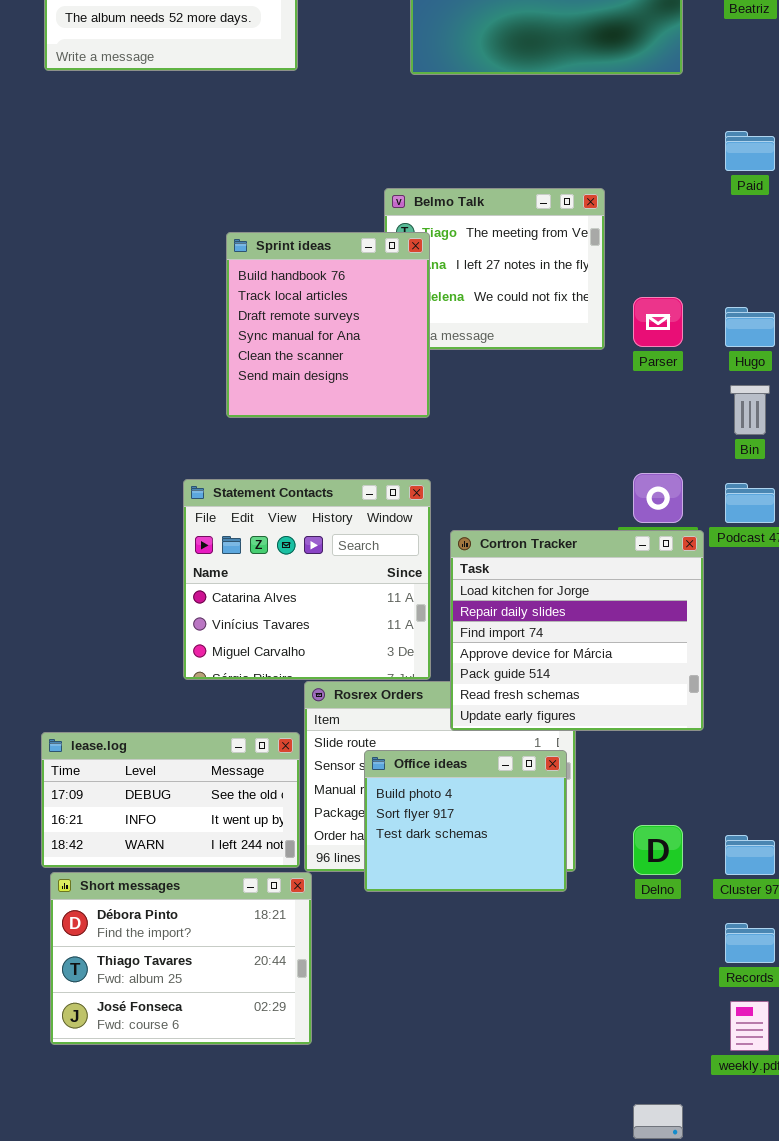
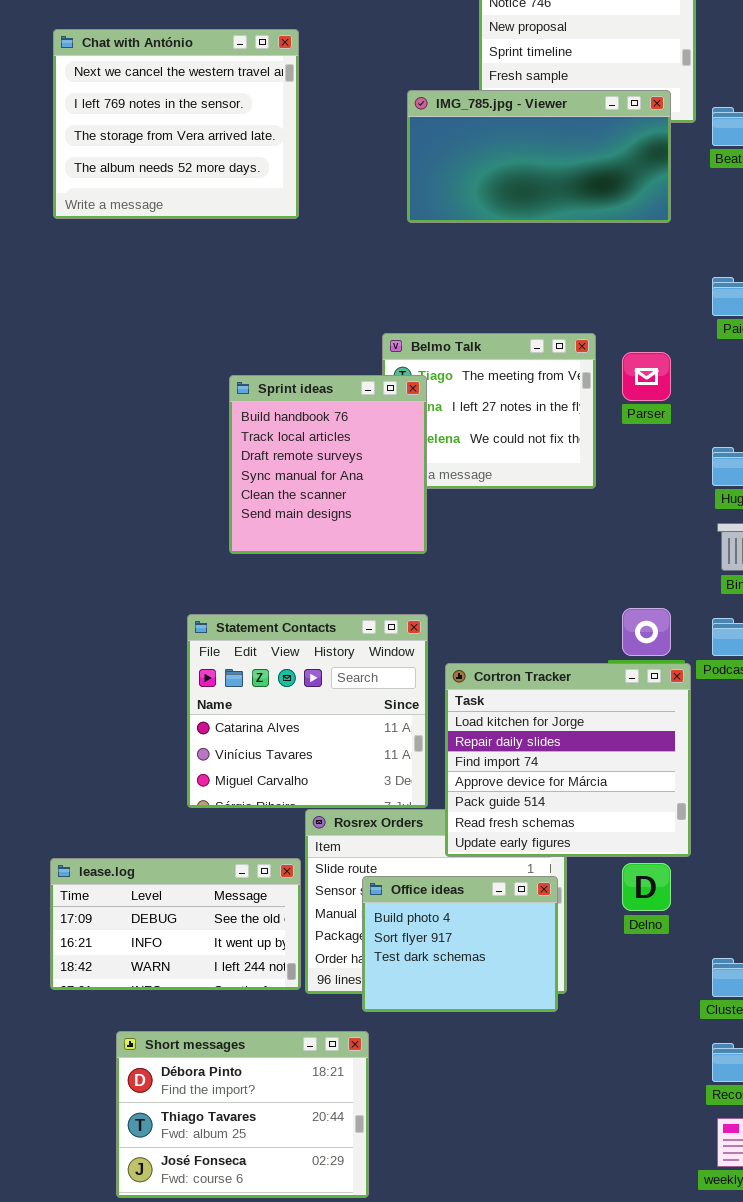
Parser: [633,297,683,347] -> [622,352,671,401], moved
Delno: [633,825,683,875] -> [622,863,671,911], moved
Short messages: [50,872,312,1045] -> [116,1031,369,1198], moved

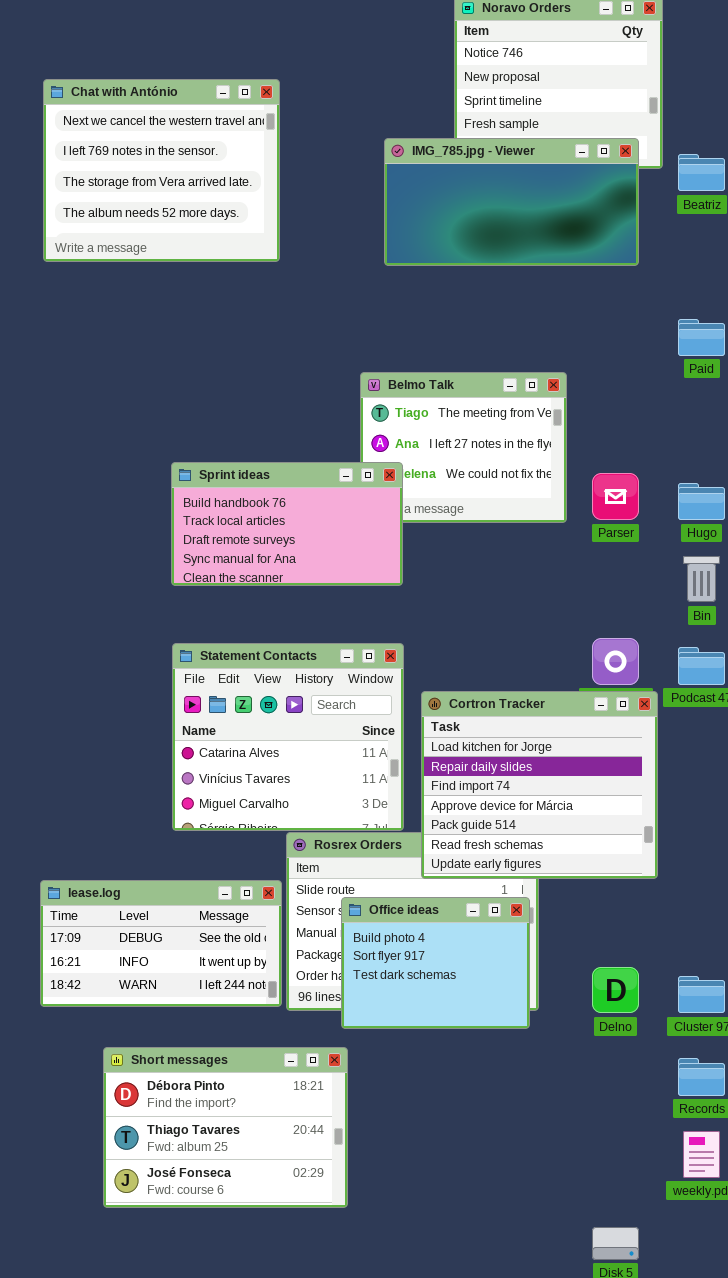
Parser: [622,352,671,401] -> [592,473,639,520], moved
Sprint ideas: [229,375,427,554] -> [171,462,403,586], resized
Delno: [622,863,671,911] -> [592,967,639,1013], moved

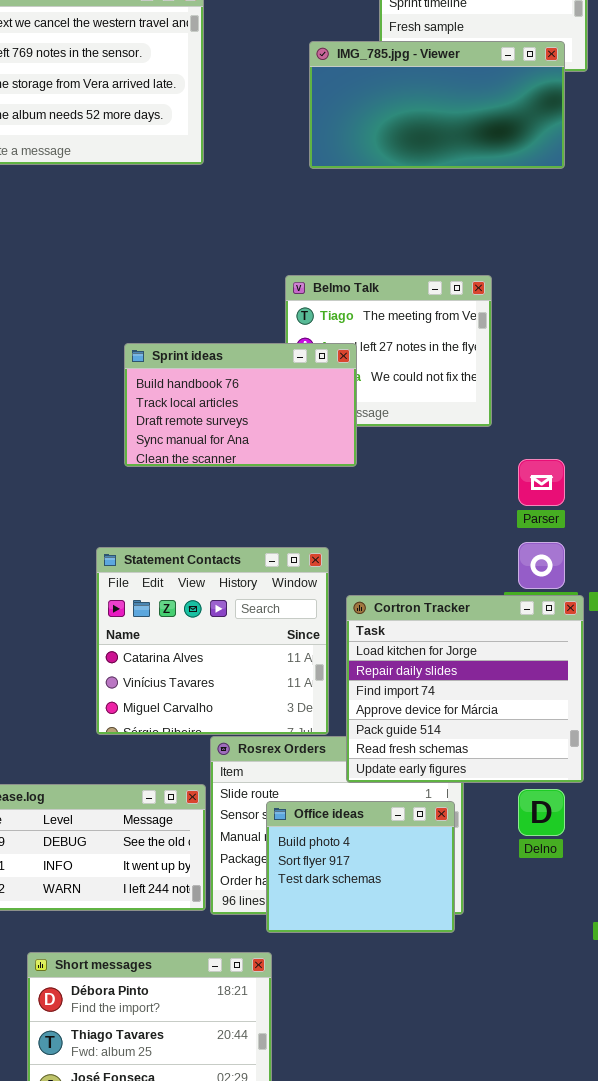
Sprint ideas: [171,462,403,586] -> [124,343,357,467], moved
Parser: [592,473,639,520] -> [518,459,565,506], moved
Delno: [592,967,639,1013] -> [518,789,565,836], moved

